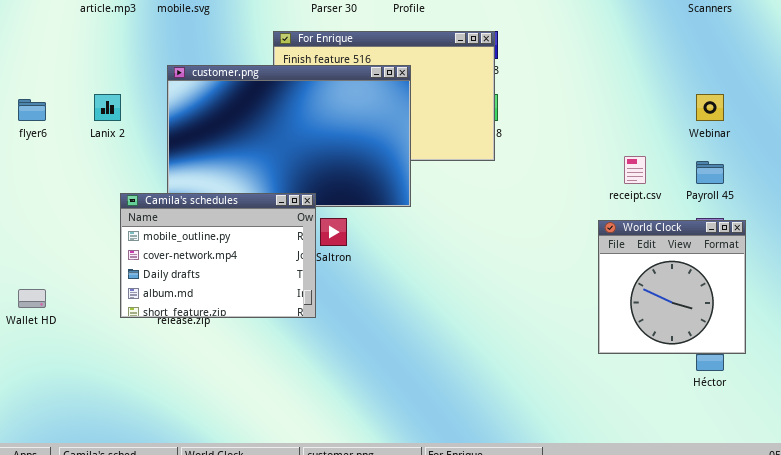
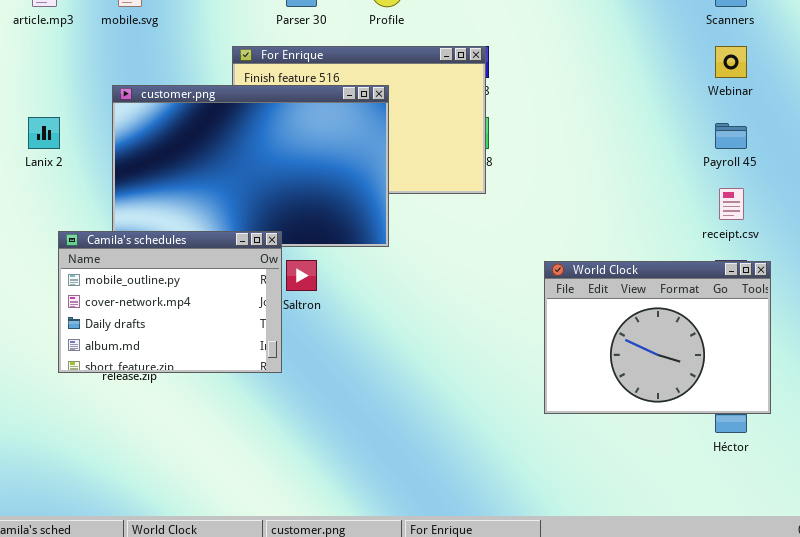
Webinar: [696,94,724,121] -> [715,46,747,78], moved
receipt.csv: [624,156,646,184] -> [719,188,744,220], moved
Payroll 45: [696,161,724,184] -> [715,123,747,149], moved
World Clock: [598,220,746,354] -> [544,261,771,414], resized

